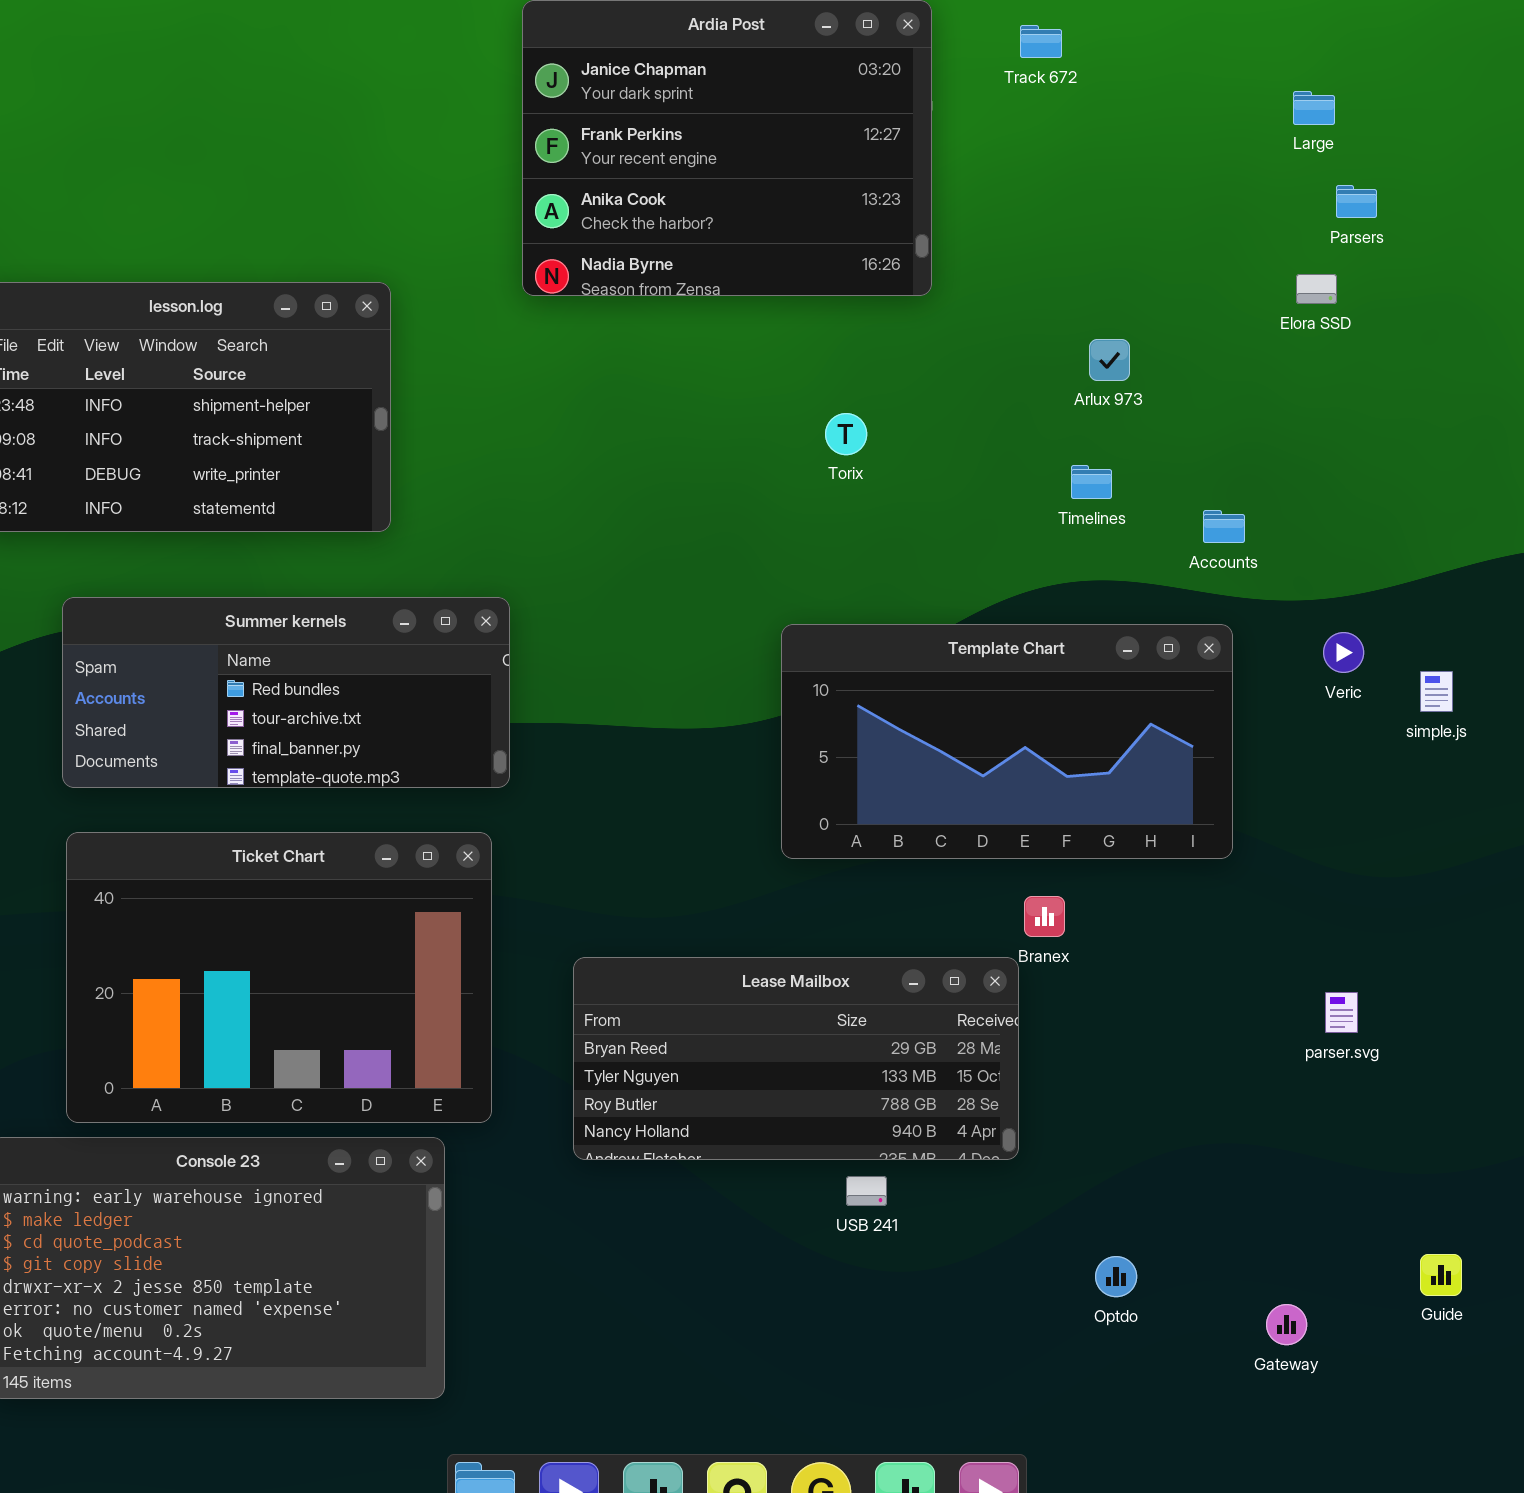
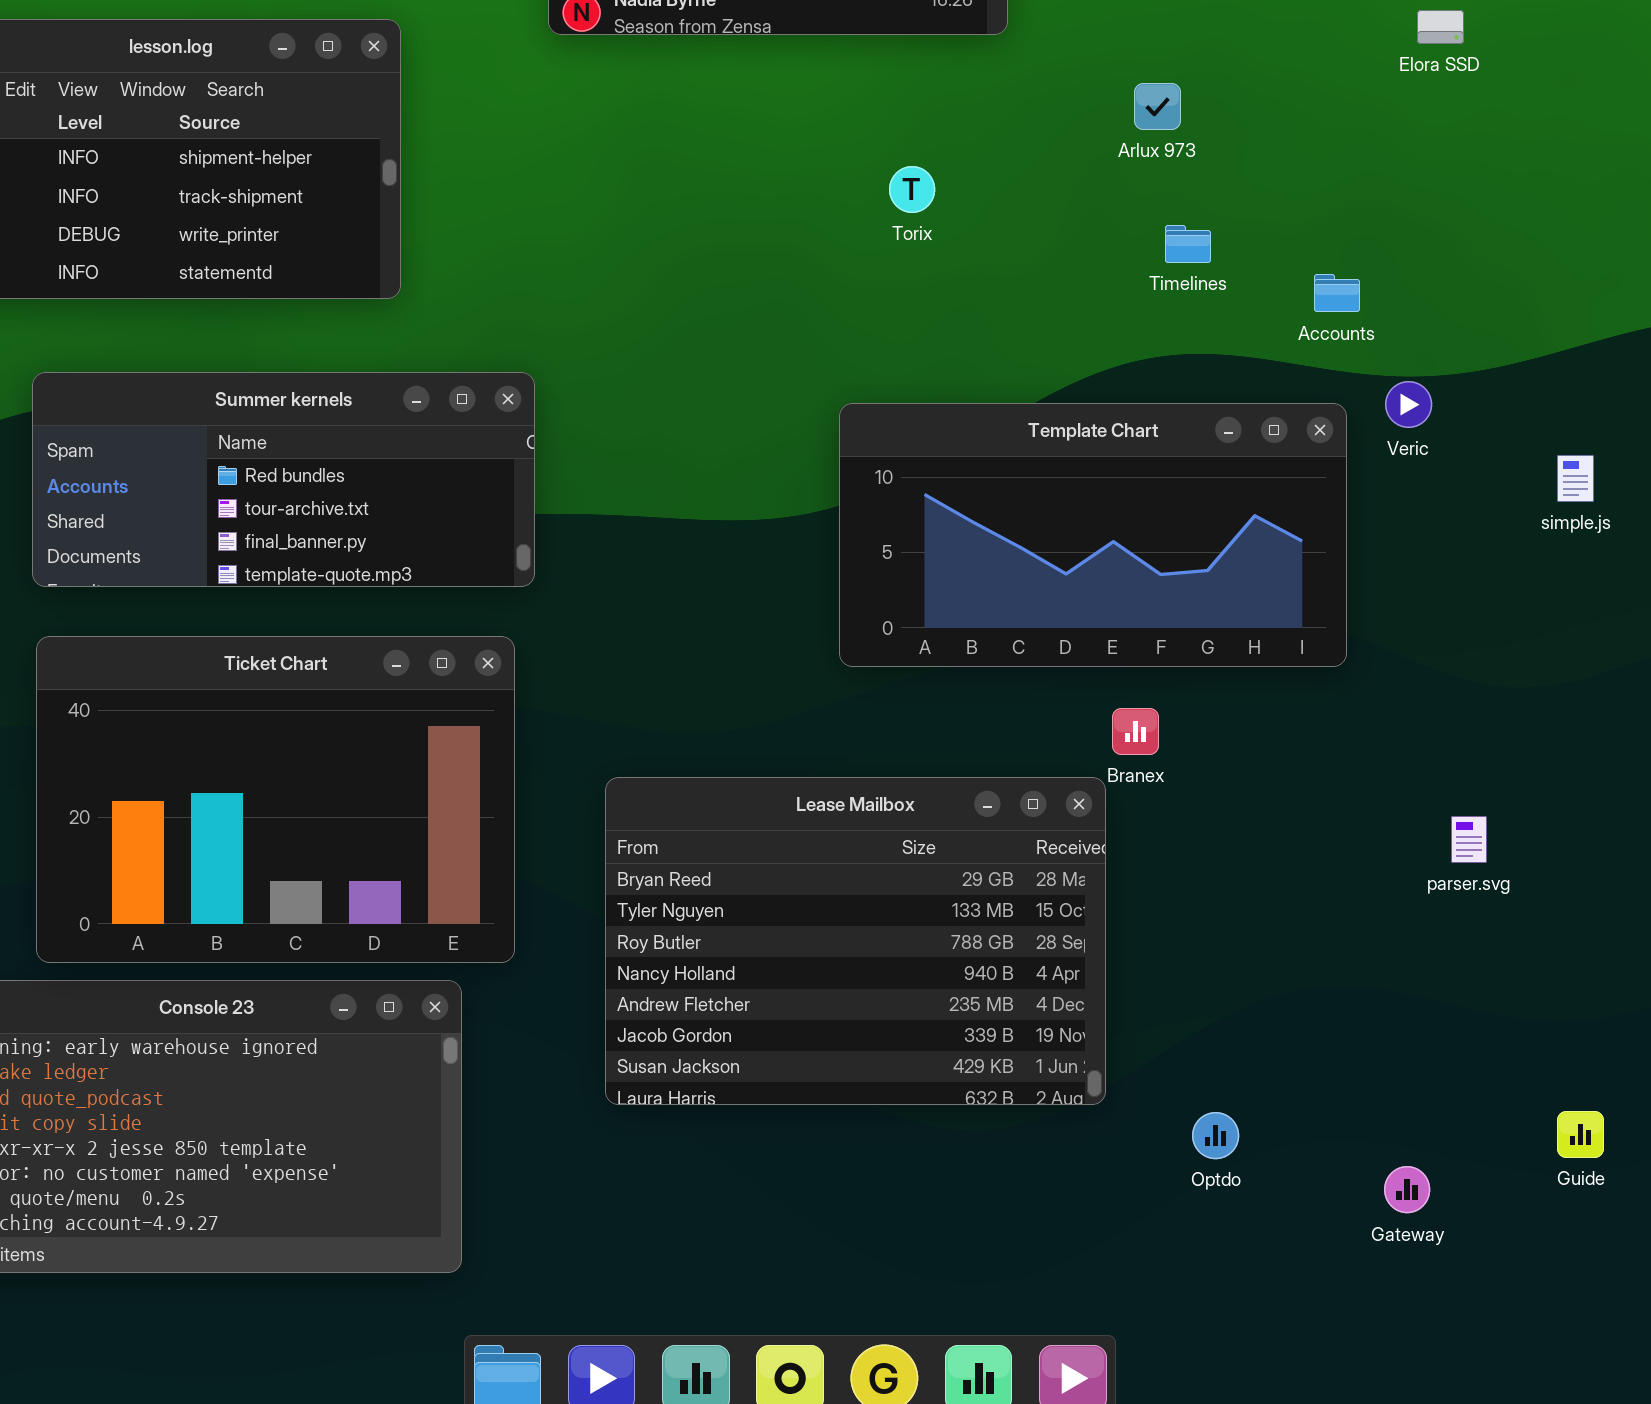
Arlux 973: [1089,339,1130,381] -> [1134,83,1181,130], moved
Veric: [1323,632,1364,673] -> [1385,381,1432,428], moved
Lease Mailbox: [573,957,1019,1160] -> [605,777,1106,1105], resized

